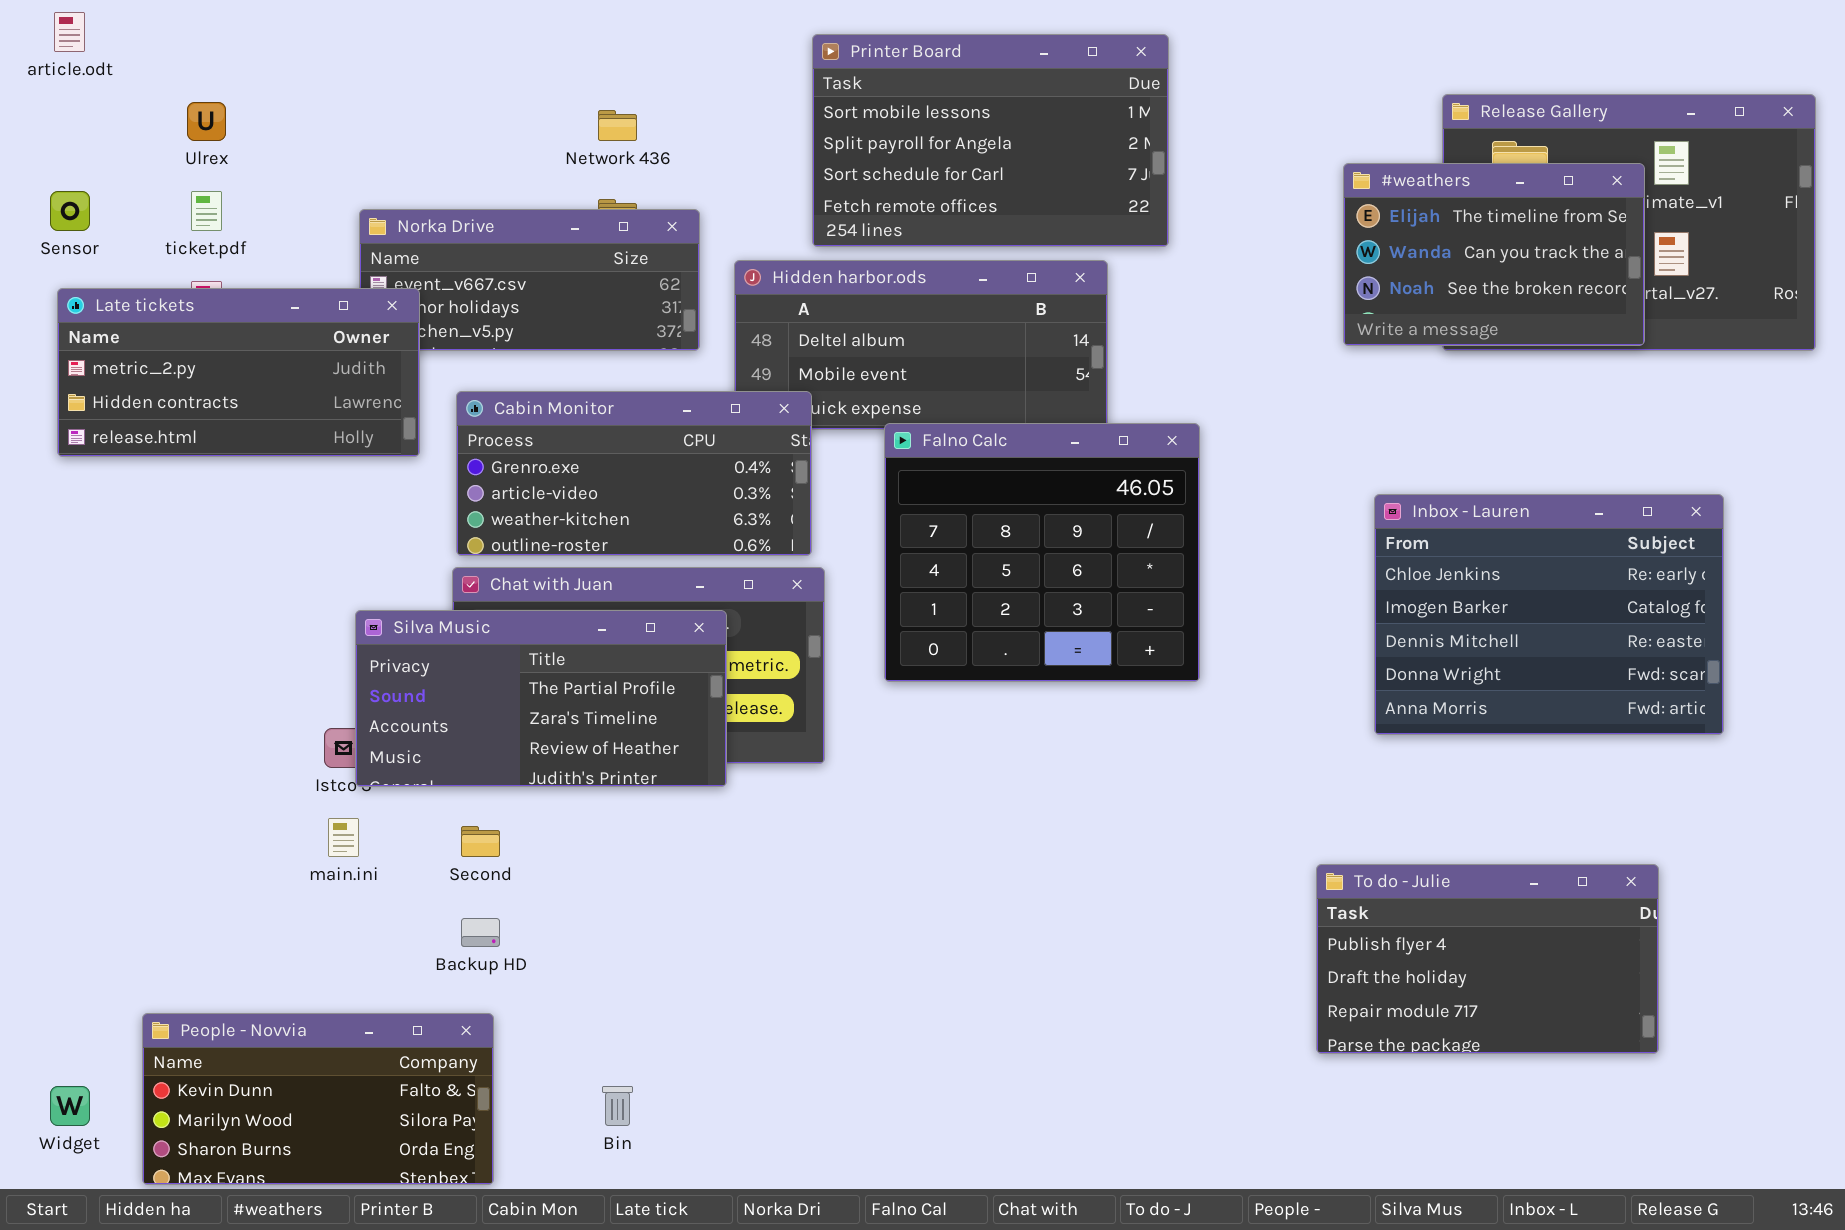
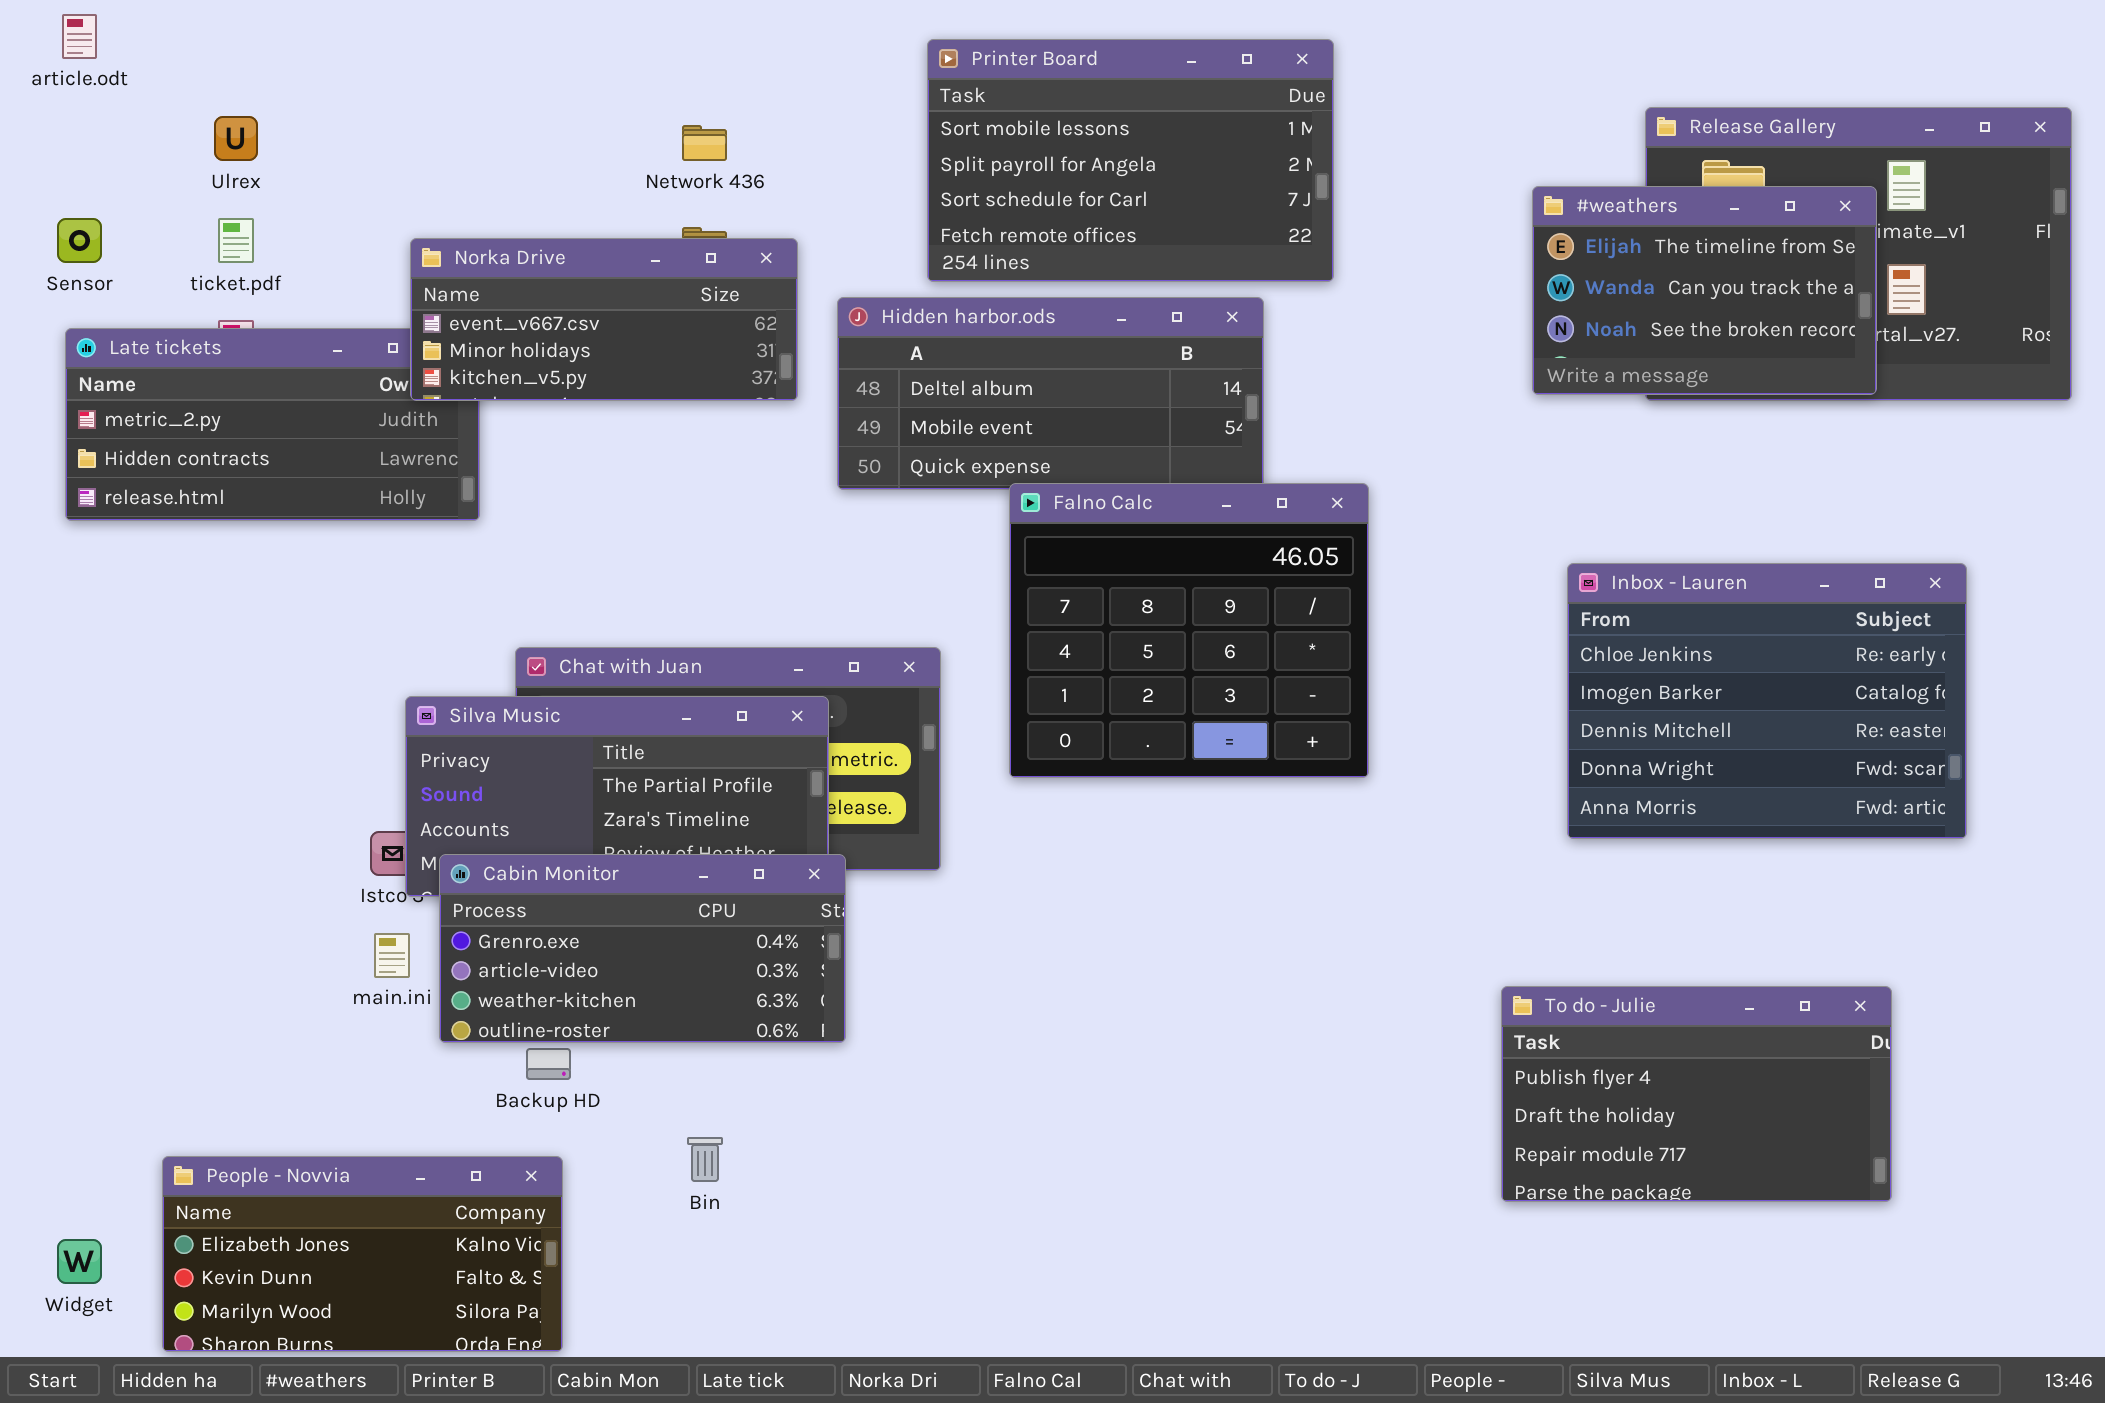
Norka Drive: [359,209,700,351] -> [410,238,798,401], raised
Cabin Monitor: [456,391,812,556] -> [439,854,846,1043], moved
People - Novvia: [142,1013,494,1185] -> [162,1156,563,1352], scrolled up 1 row
Bin: [602,1086,633,1126] -> [687,1137,723,1182], moved

